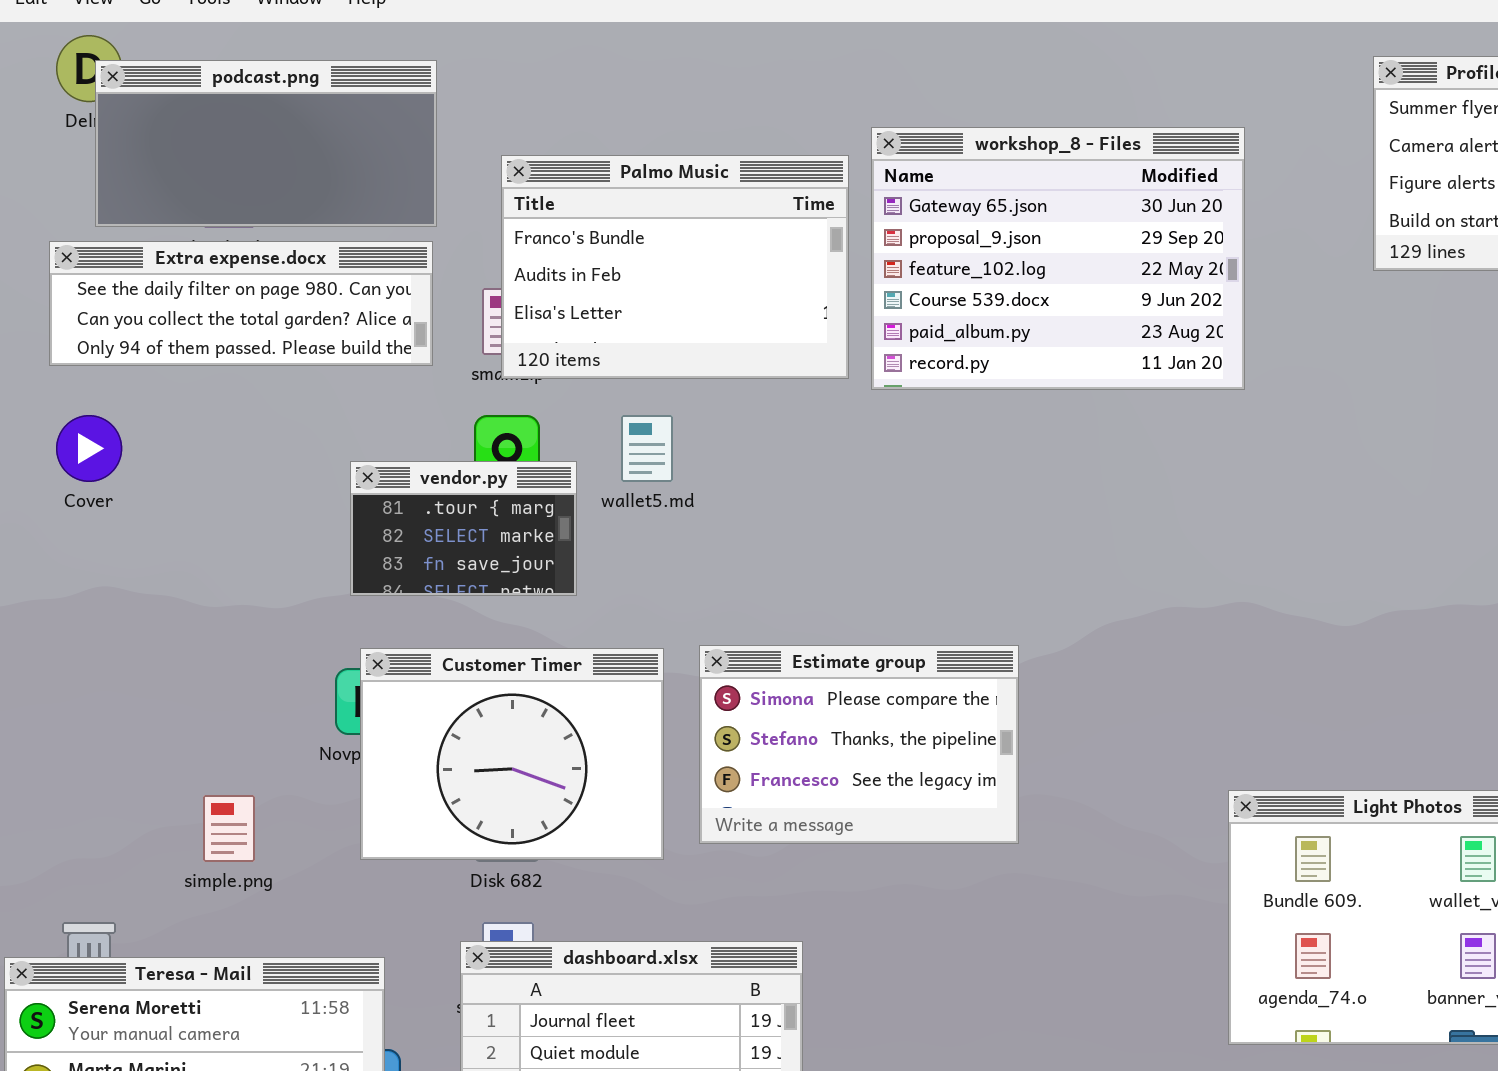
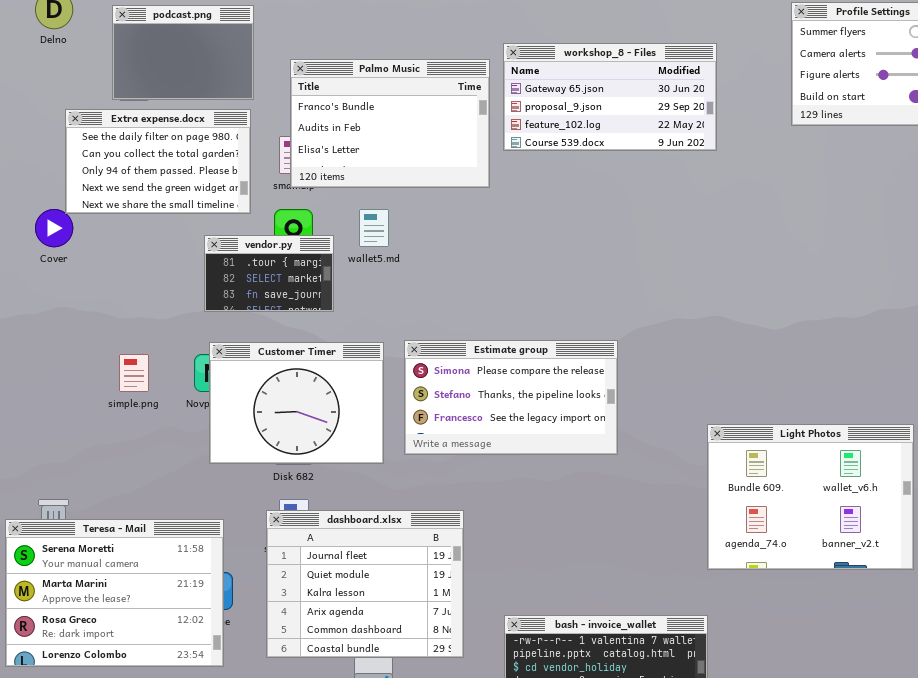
podcast.png: [95,60,437,227] -> [112,5,254,100], resized
workshop_8 - Files: [871,127,1245,390] -> [503,43,717,151], resized
Extra expense.docx: [49,241,433,366] -> [65,109,251,214], resized
Estimate group: [699,645,1019,844] -> [404,340,618,455], resized
simple.png: [203,795,255,862] -> [119,354,149,392], moved

